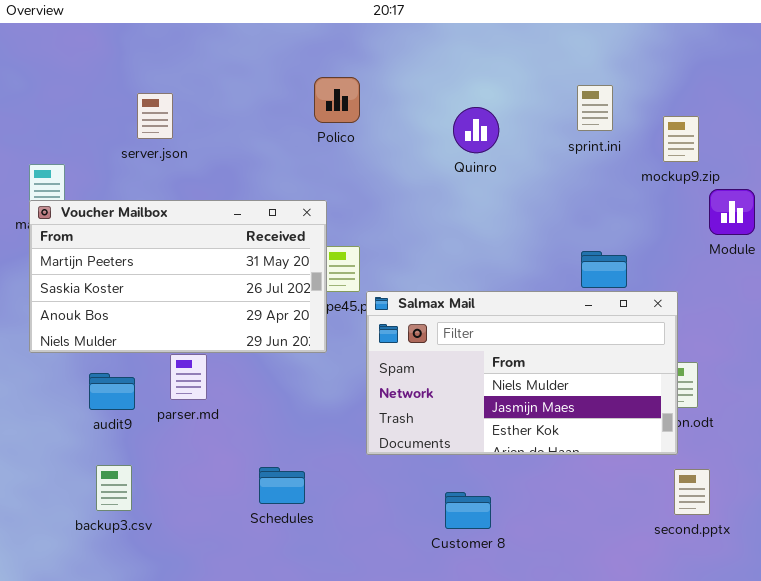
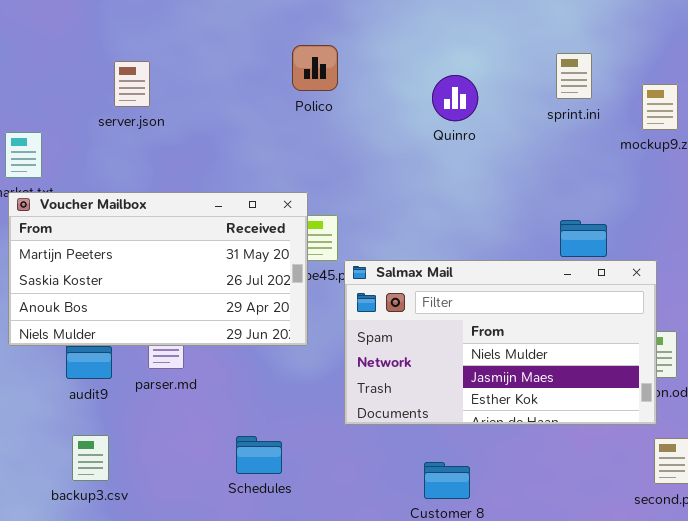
Voucher Mailbox: [29,200,327,353] -> [8,192,308,346], moved

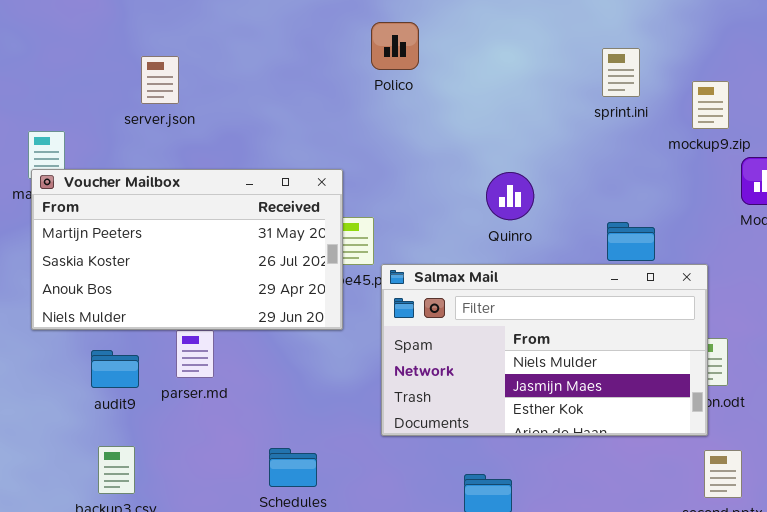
Polico: [292,45,338,91] -> [371,22,419,70], moved
Quinro: [432,75,478,121] -> [486,172,534,220], moved
Voucher Mailbox: [8,192,308,346] -> [31,169,343,330], moved

